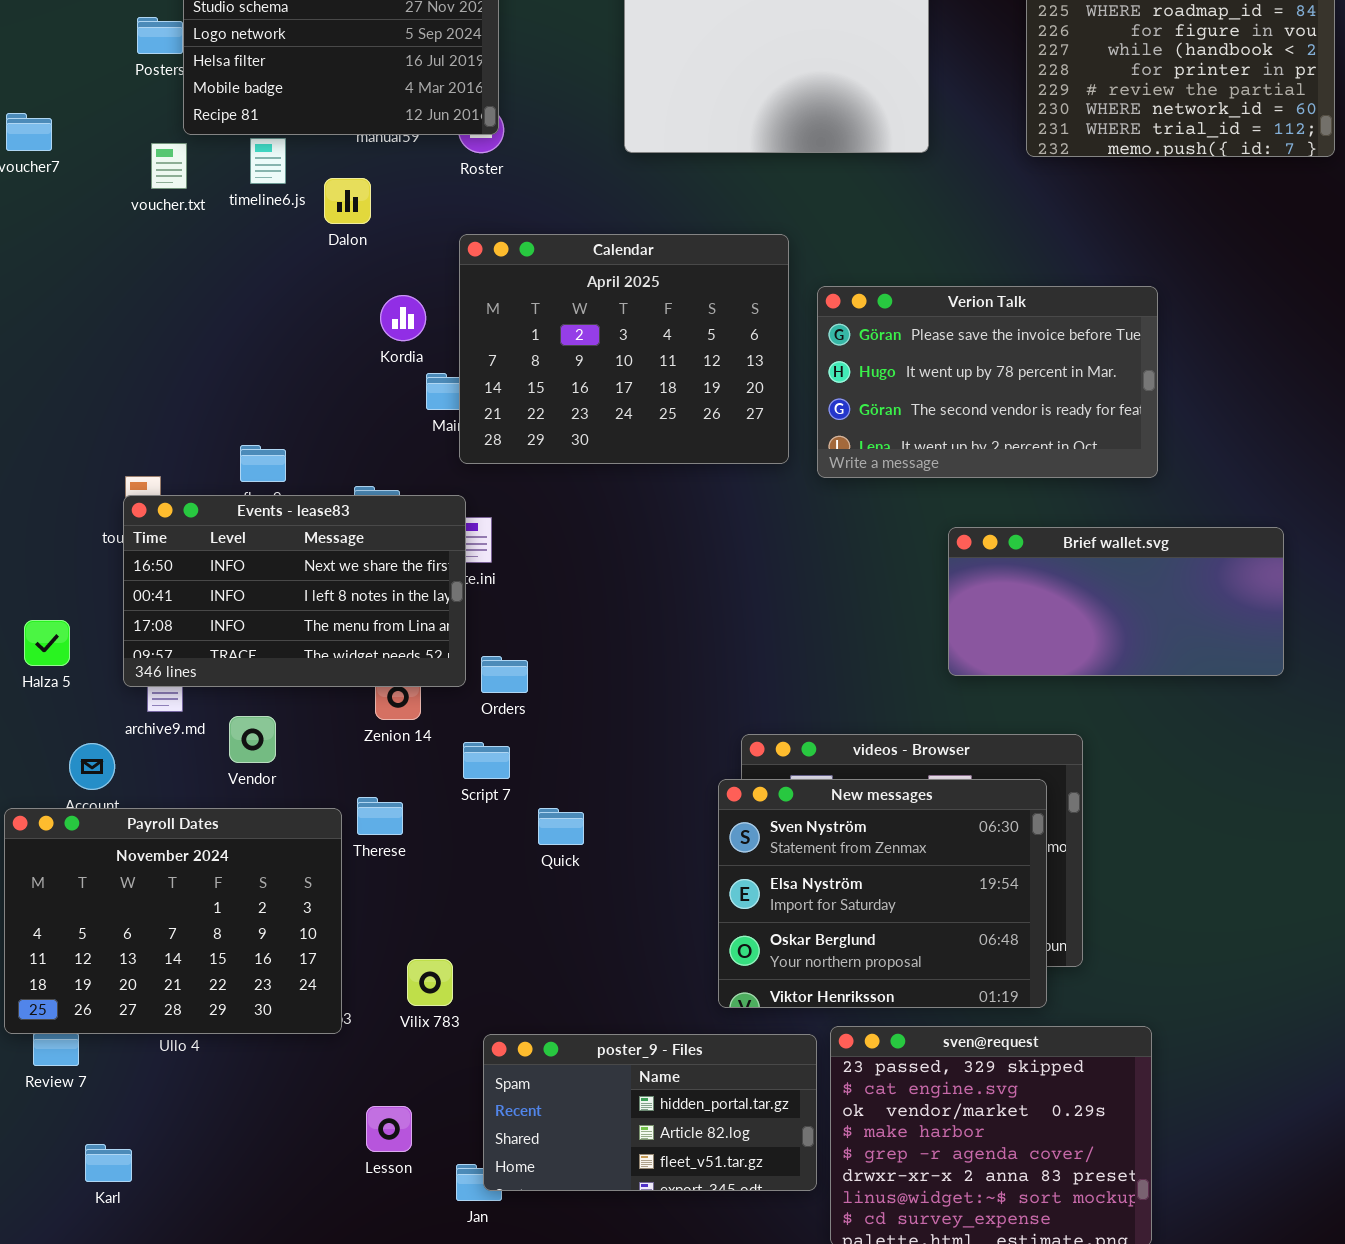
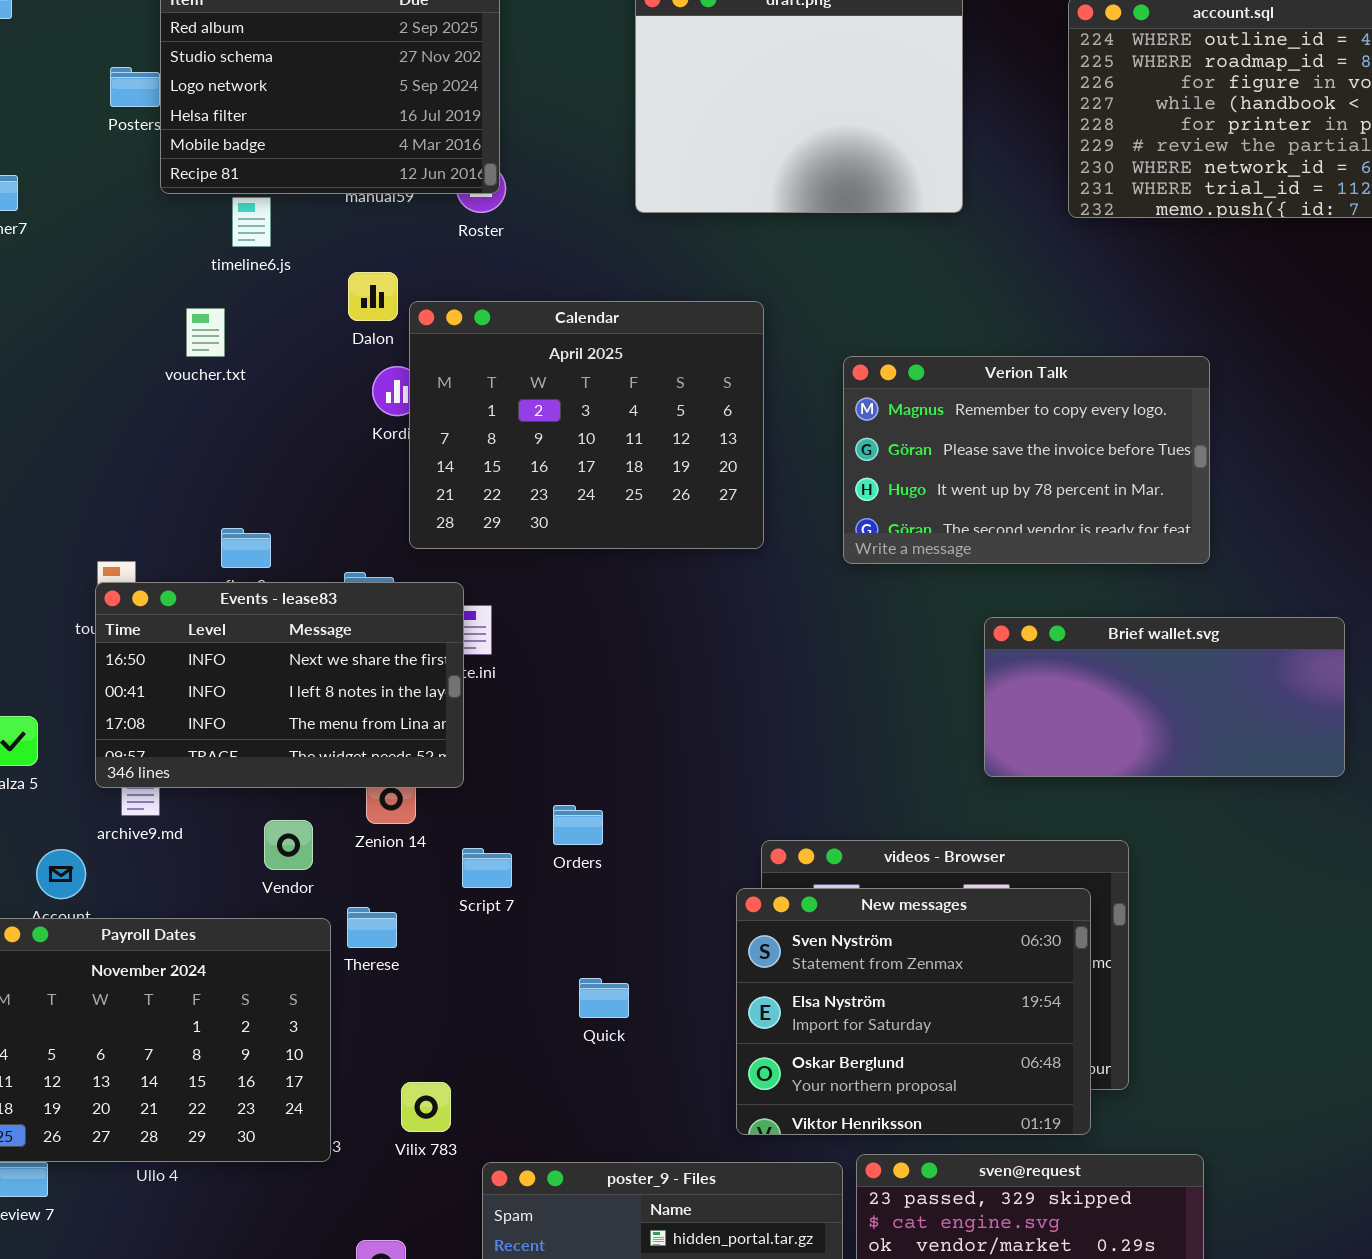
voucher.txt: [151,143,187,189] -> [186,308,225,357], moved
Dalon: [324,178,371,224] -> [348,272,398,321], moved
Calendar: [459,234,789,464] -> [409,301,764,549], moved
Verion Talk: [817,286,1158,478] -> [843,356,1210,564], scrolled up 1 row
Orders: [481,656,528,693] -> [553,805,603,845], moved
Vendor: [229,716,276,763] -> [264,820,313,870], moved
Quick: [538,808,584,845] -> [579,978,629,1018], moved

